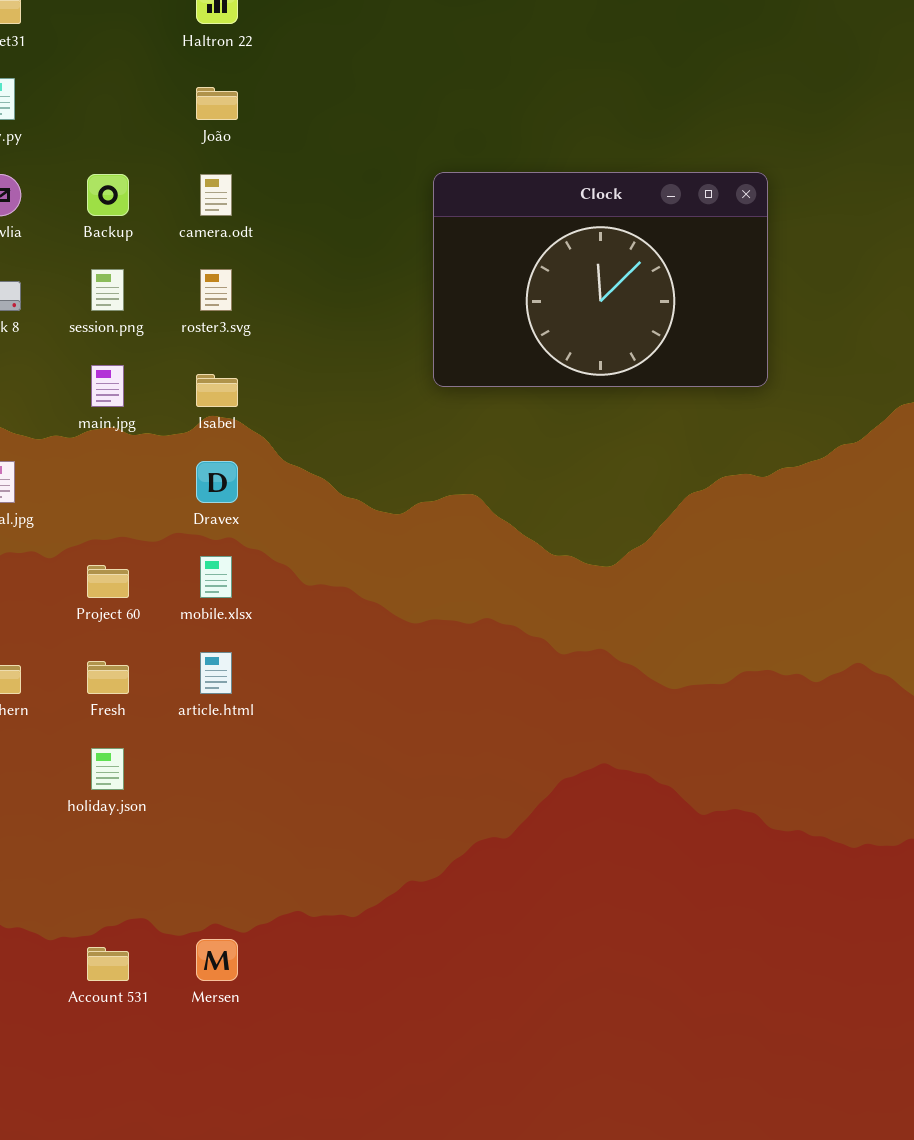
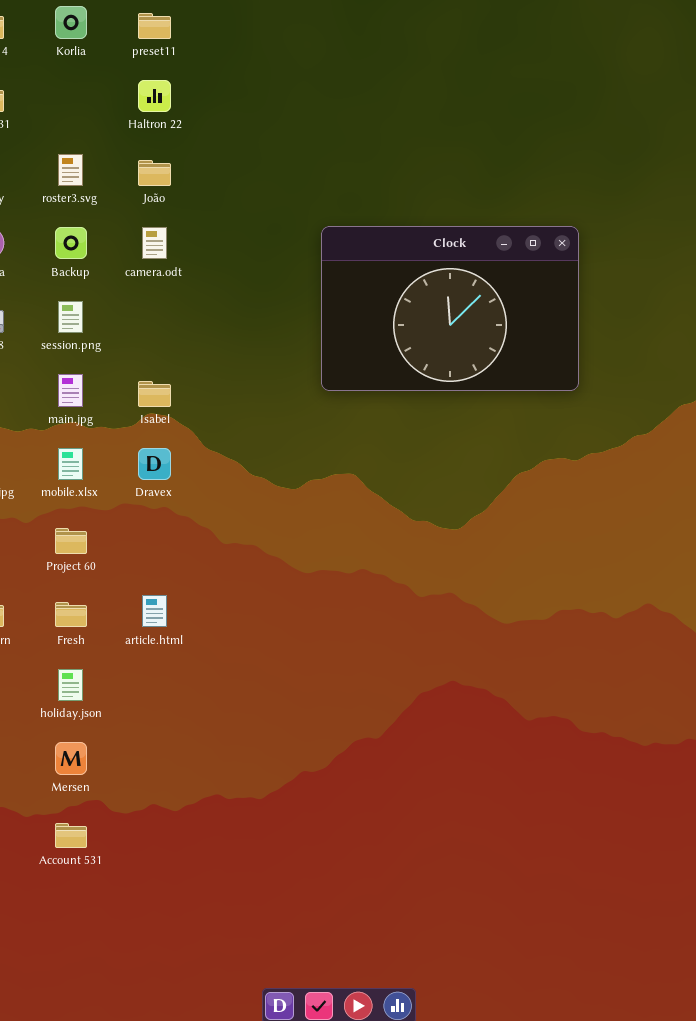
roster3.svg: [200,269,232,311] -> [58,154,83,186], moved
mobile.xlsx: [200,556,232,598] -> [58,448,83,480], moved
Mersen: [196,939,238,981] -> [55,742,87,775], moved

